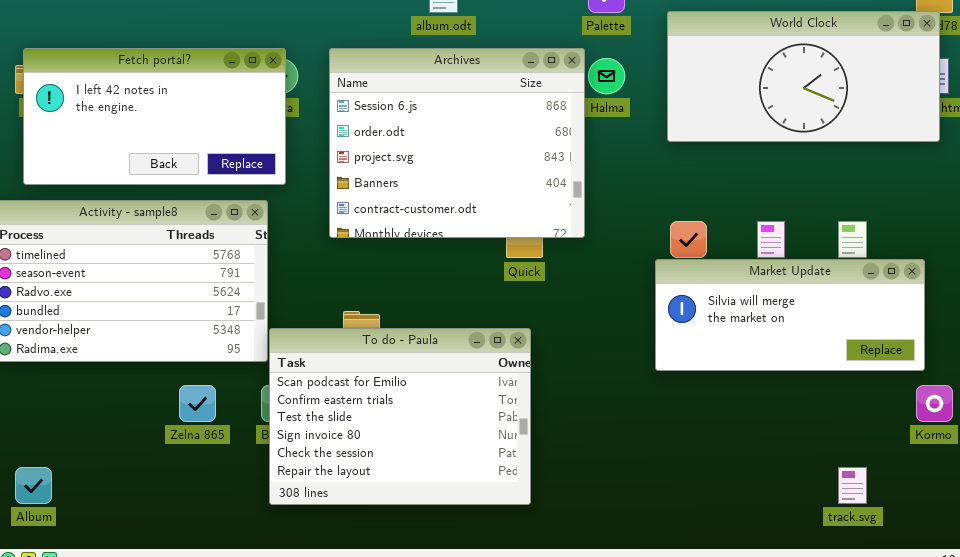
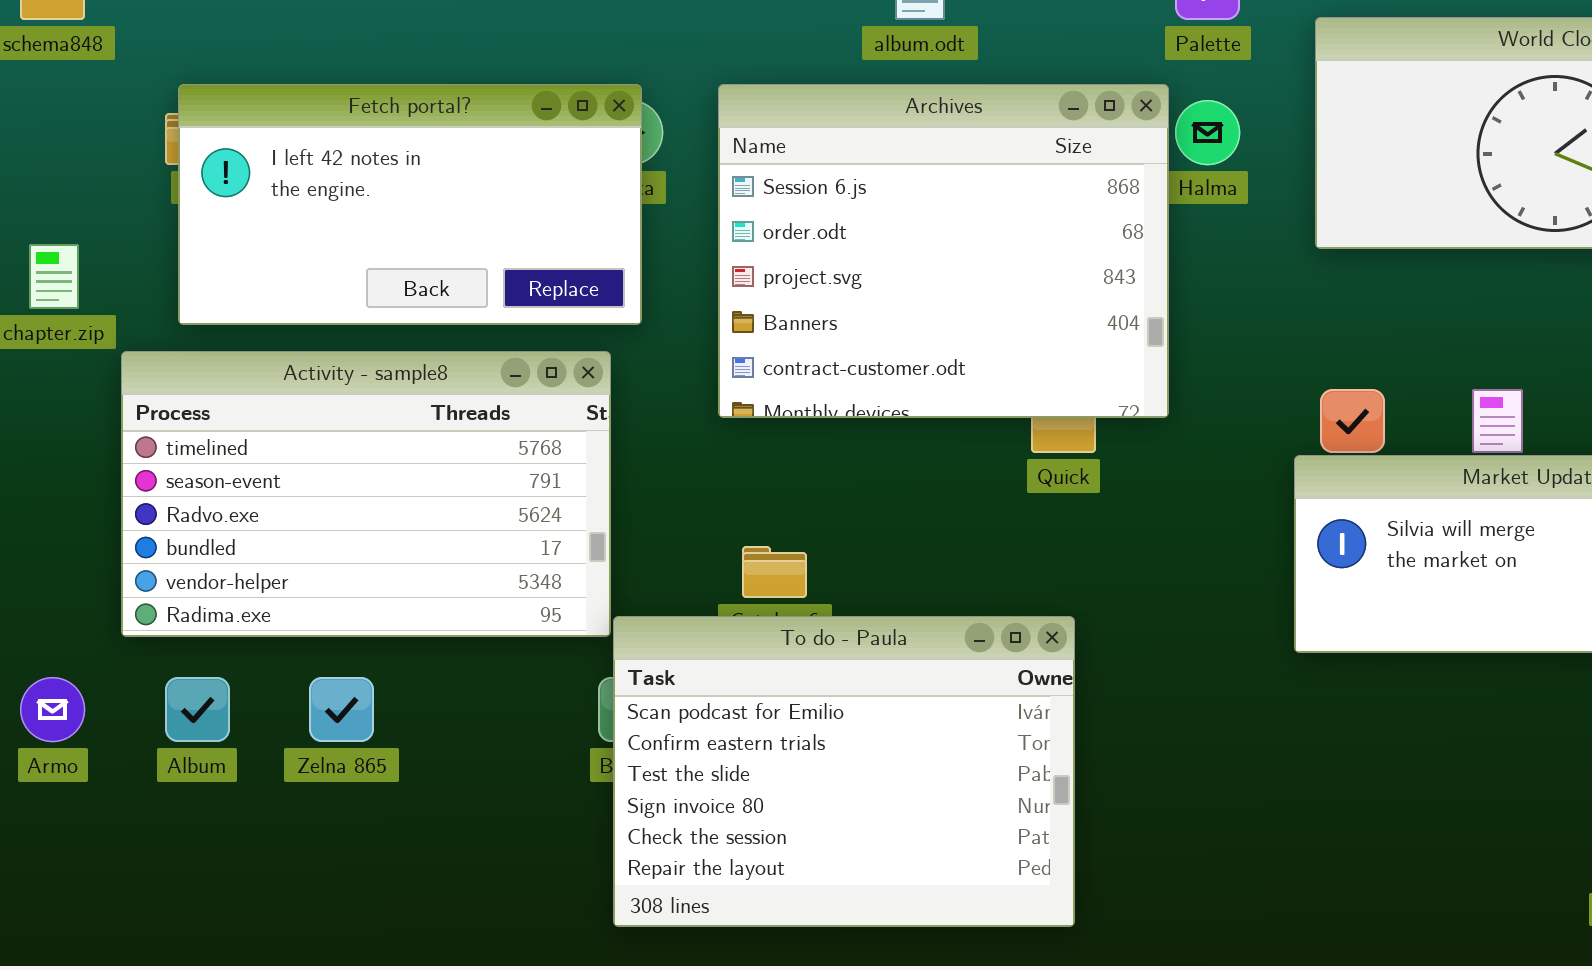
To do - Paula: [269,328,531,505] -> [613,616,1075,927], moved
Zelna 865: [179,385,216,422] -> [309,677,374,742], moved
Album: [15,467,52,504] -> [165,677,230,742], moved

